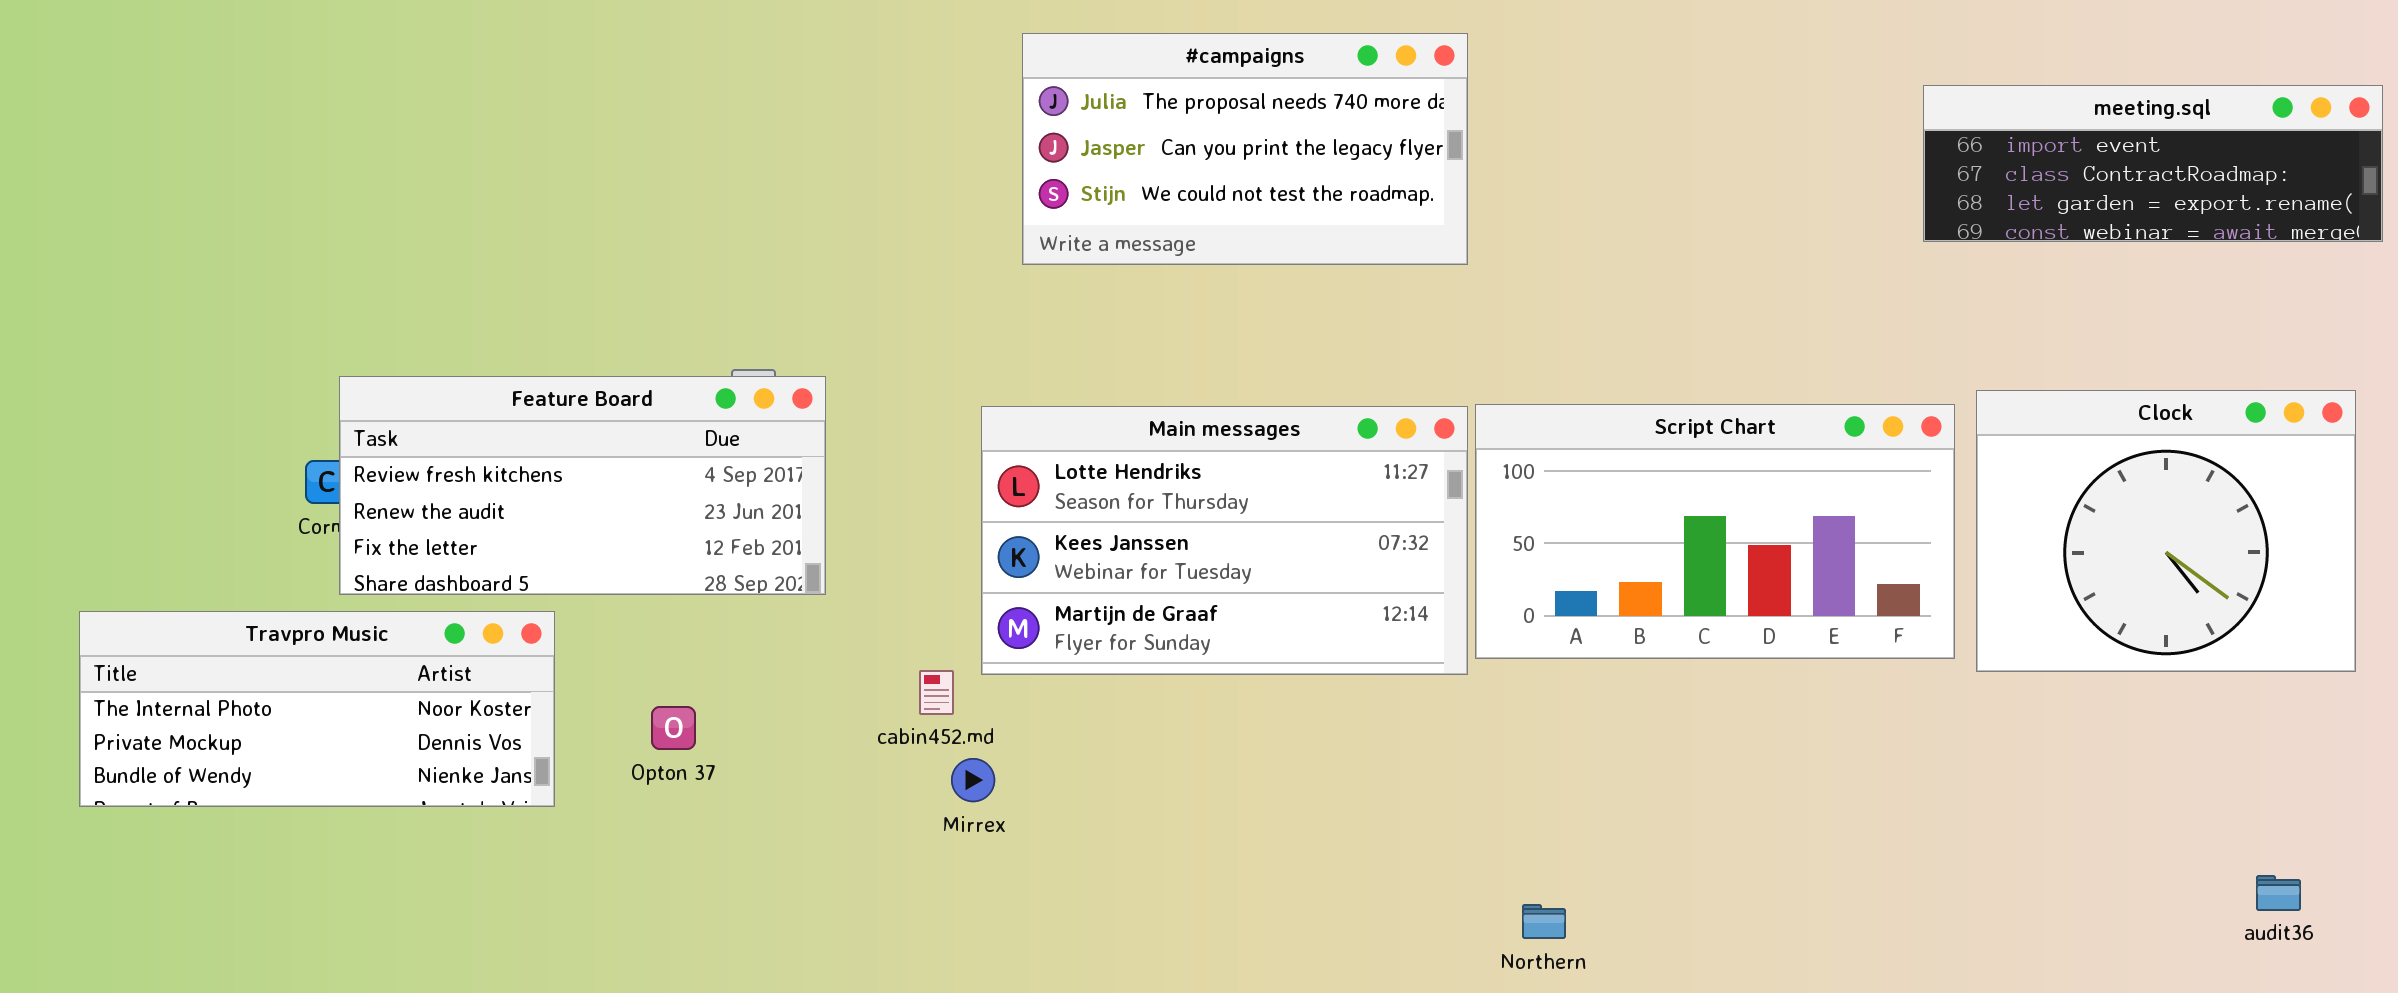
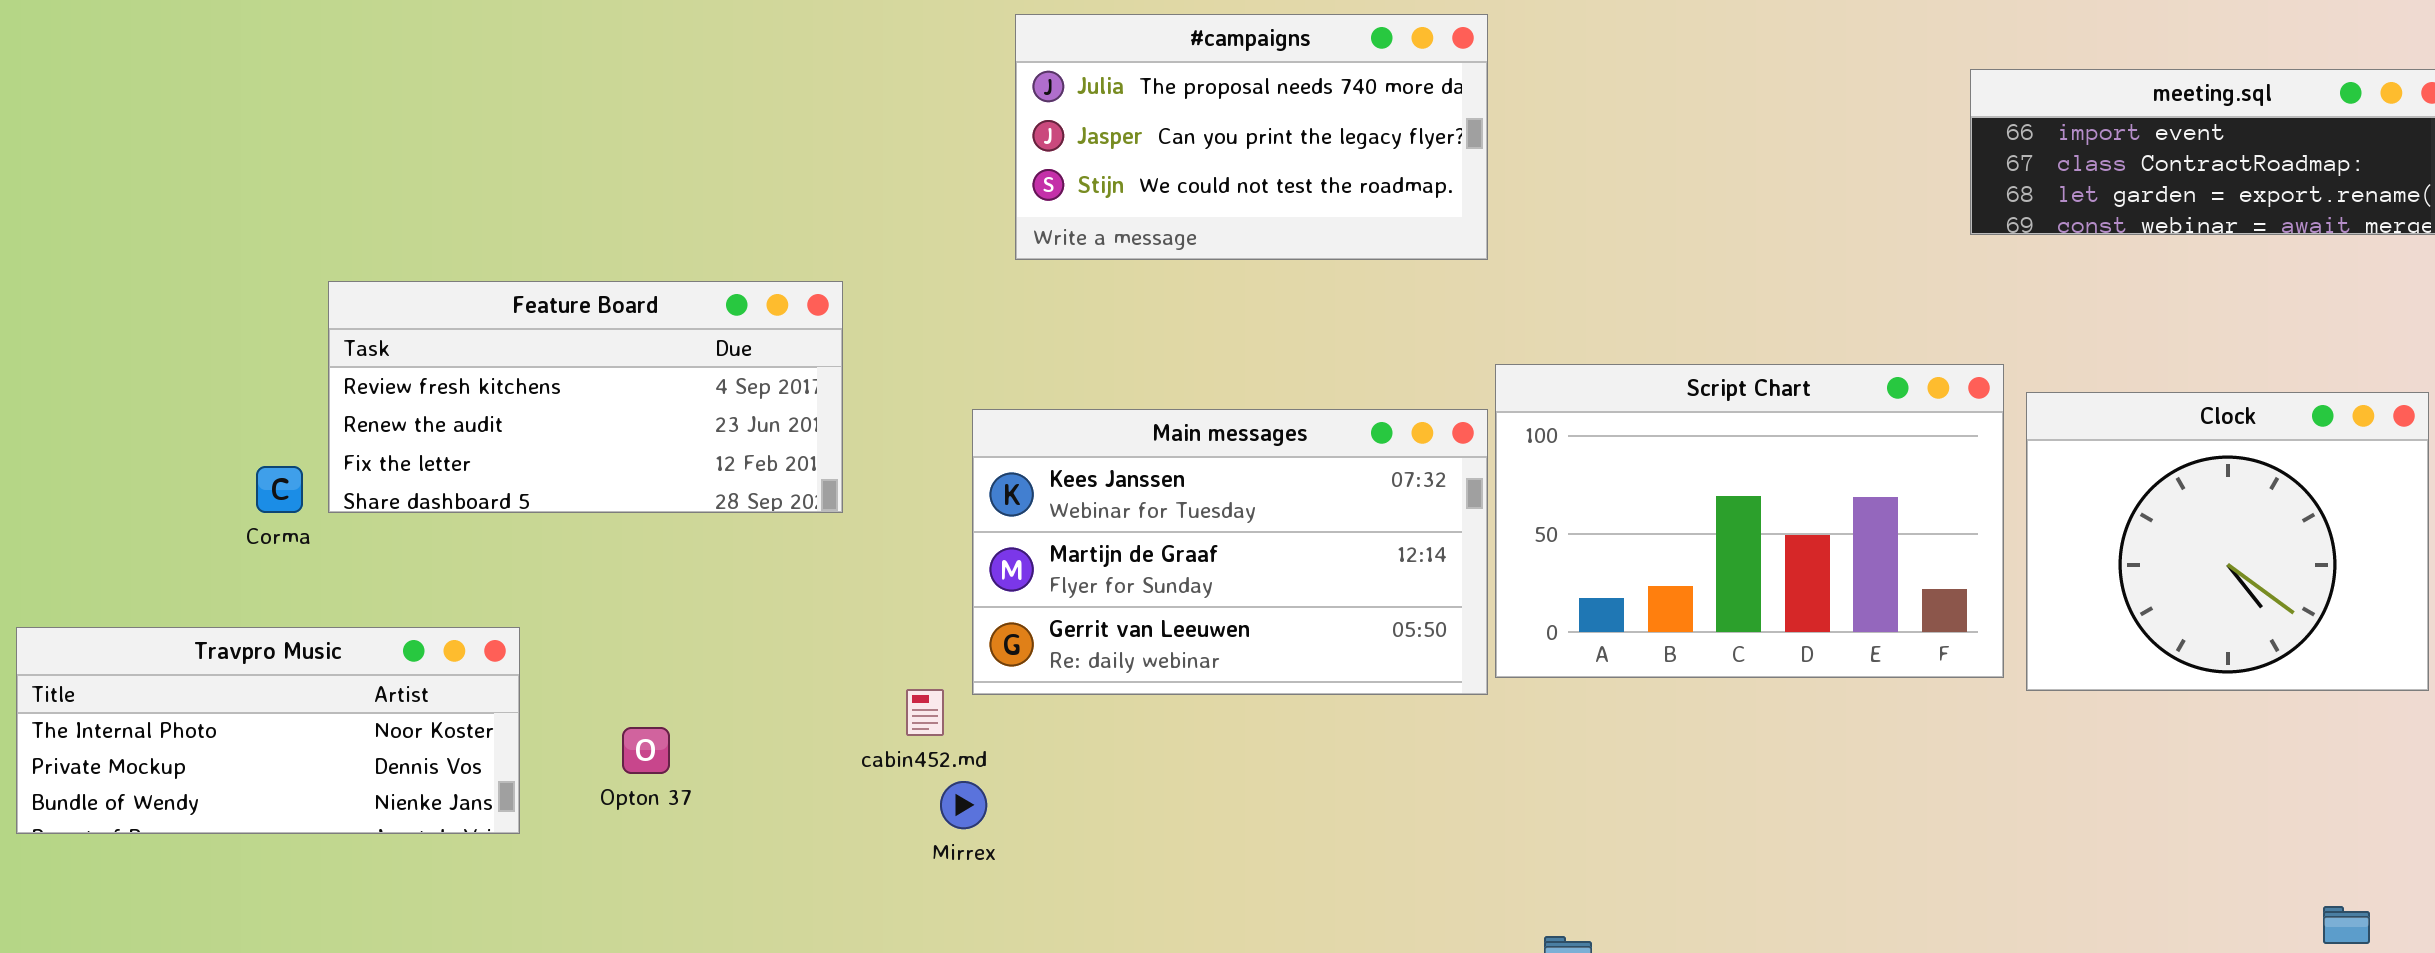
Feature Board: [339,376,826,595] -> [328,281,843,513], moved
Script Chart: [1475,404,1955,659] -> [1495,364,2004,678], resized
Main messages: [981,406,1468,675] -> [972,409,1488,695], scrolled down 1 row

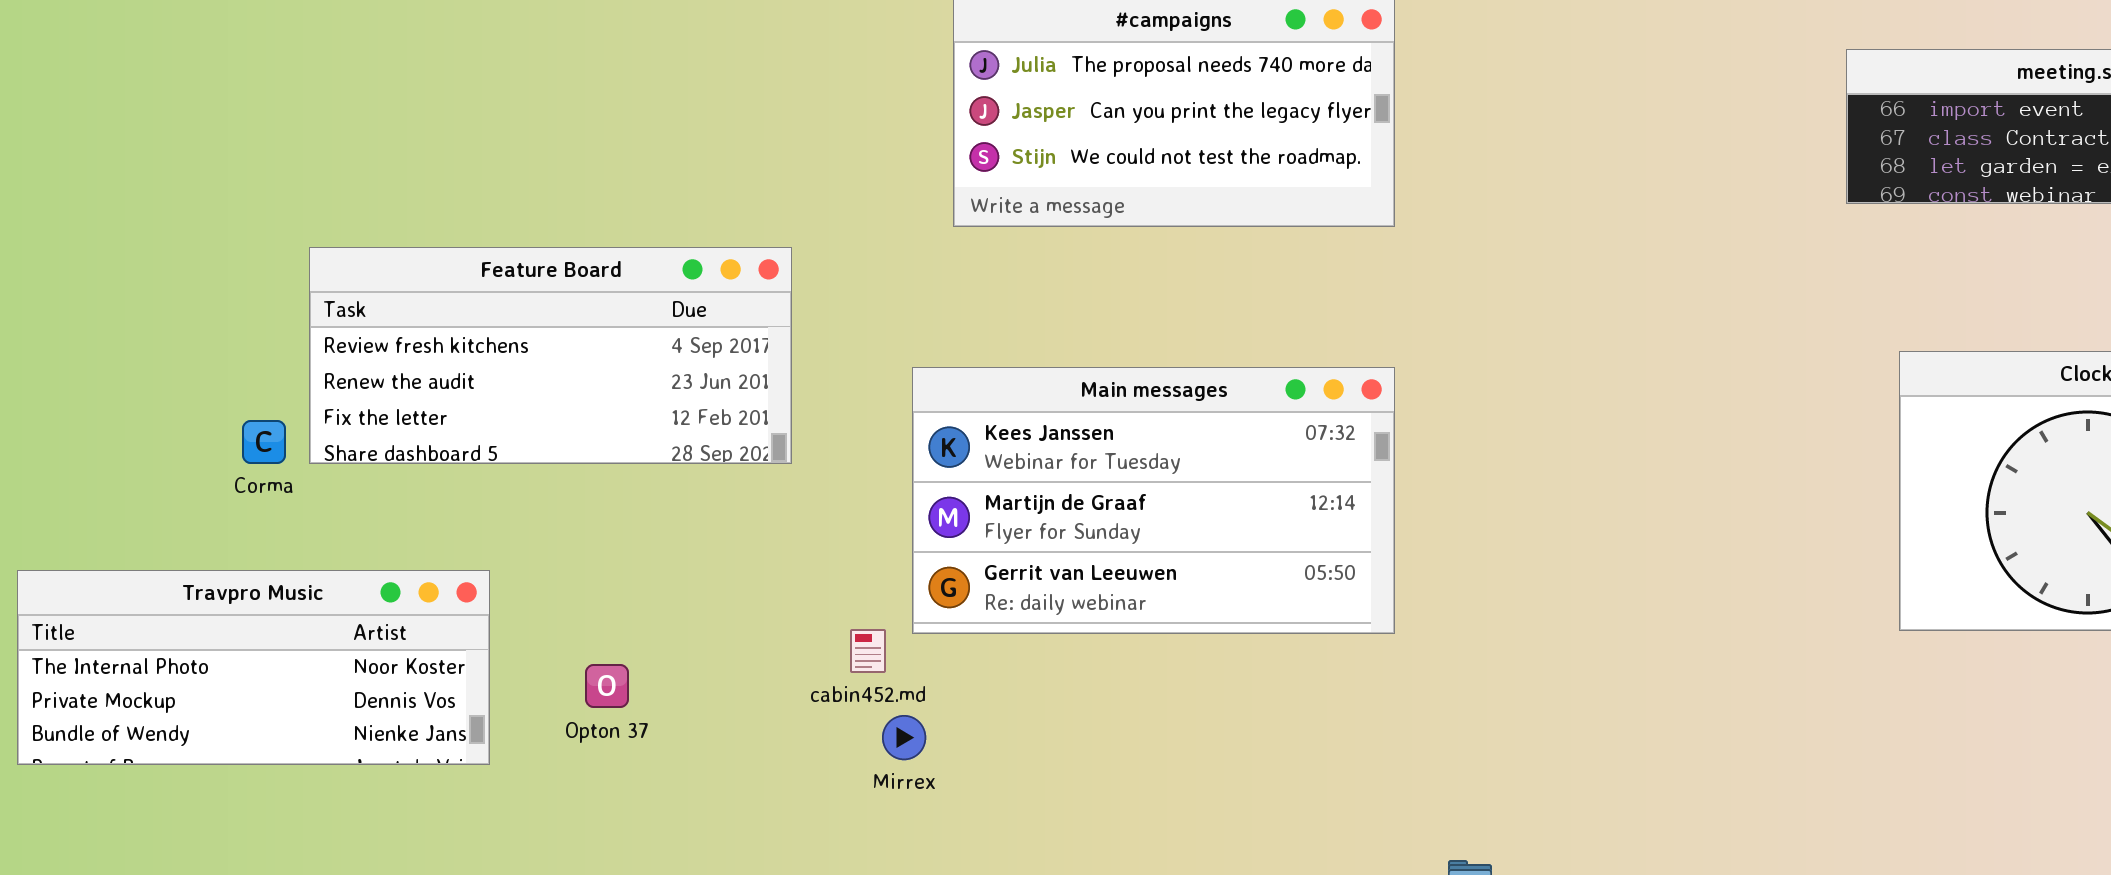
Script Chart: [1495,364,2004,678] -> none, closed

